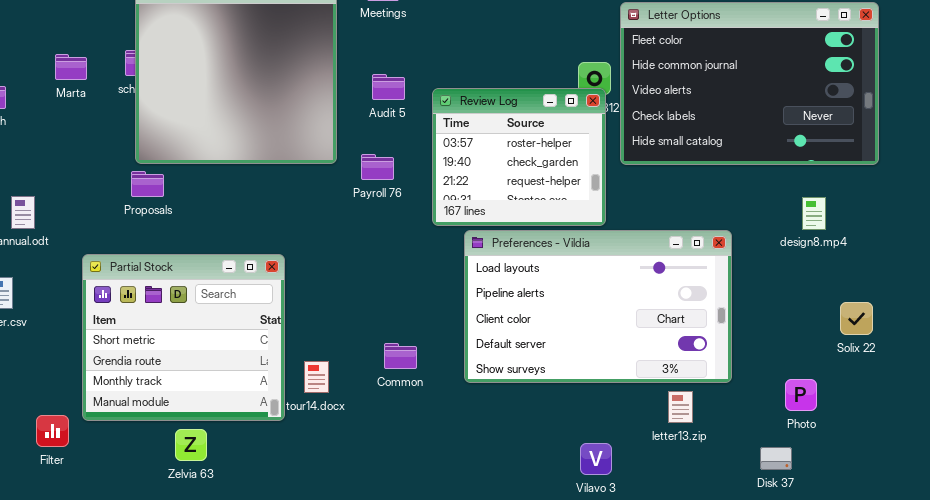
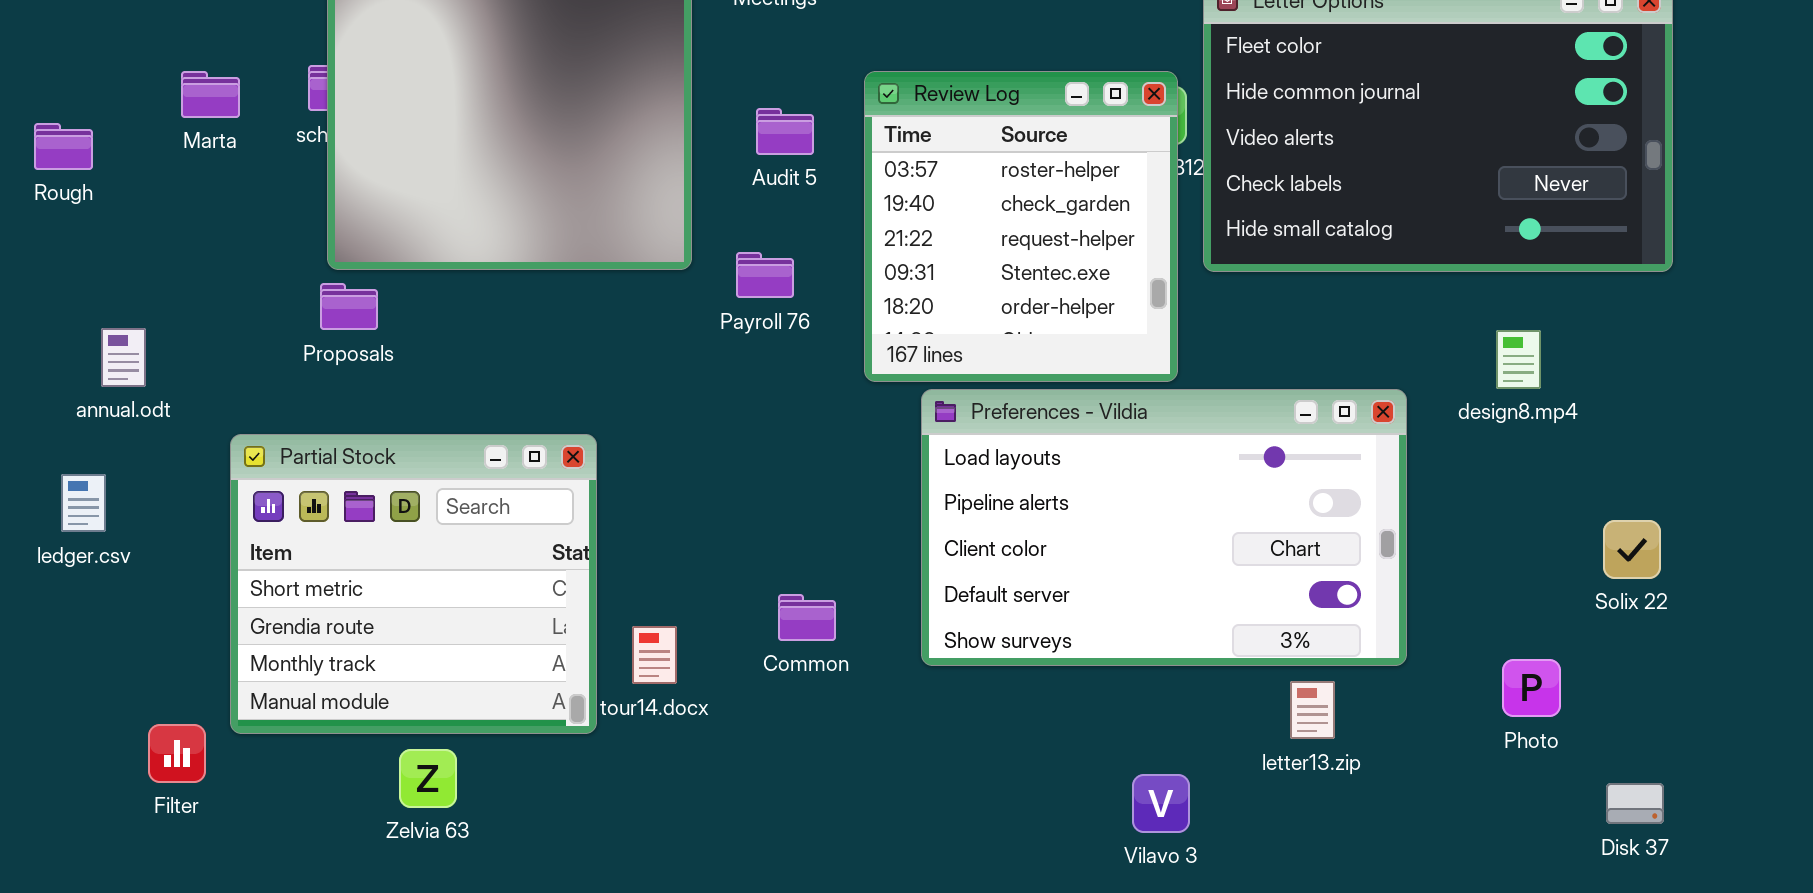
Review Log: [432,88,606,226] -> [864,71,1178,382], resized
design8.mp4: [802,197,826,230] -> [1496,330,1541,389], moved
Disk 37: [760,447,792,470] -> [1606,783,1664,824], moved

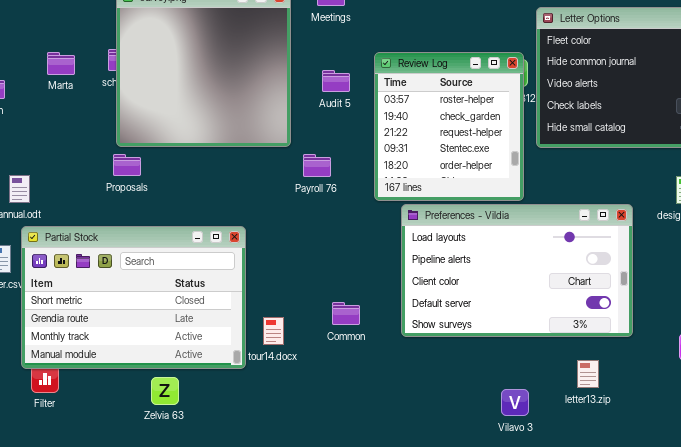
Payroll 76: [736,252,794,298] -> [303,154,331,177], moved
Partial Stock: [230,434,597,734] -> [21,226,246,369], resized
letter13.zip: [1290,681,1335,739] -> [577,360,599,388], moved

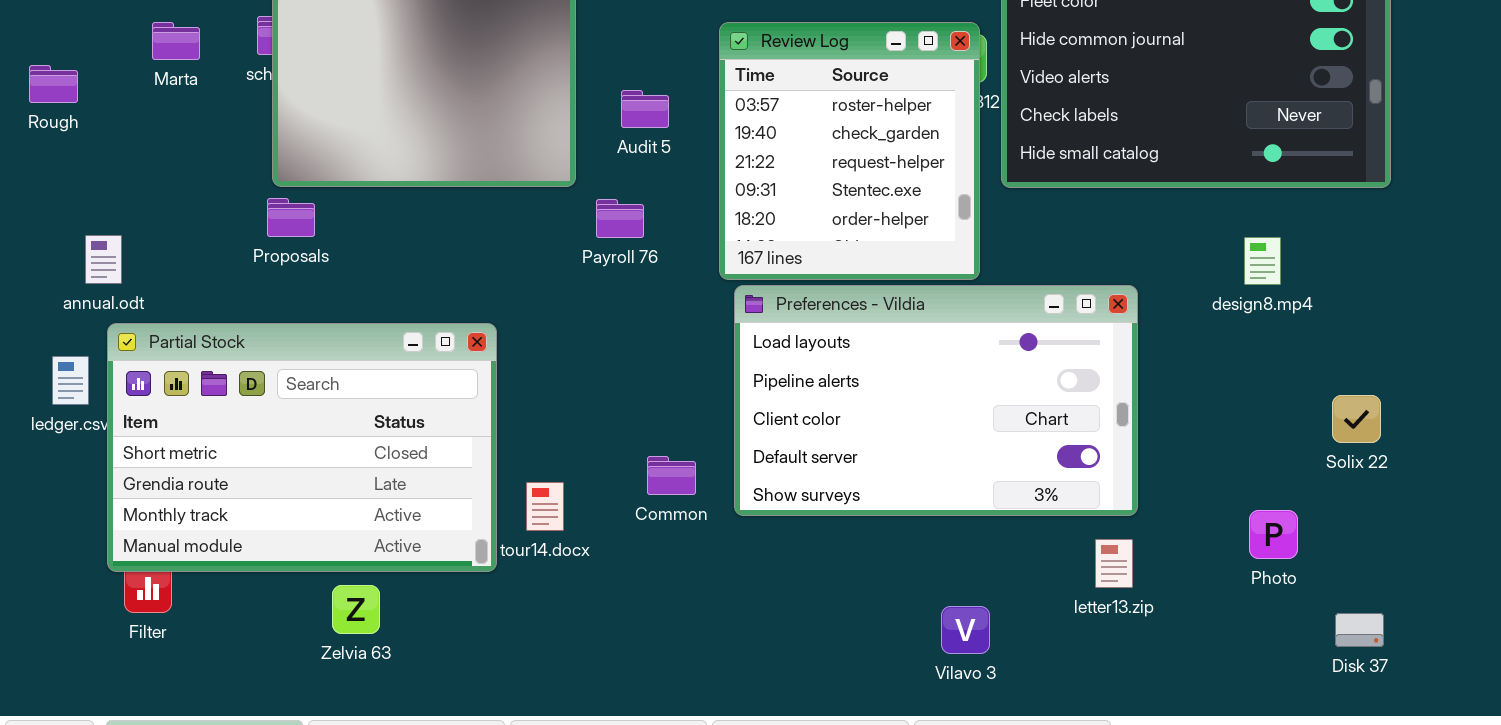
Audit 5: [322,70,350,92] -> [621,90,669,128], moved
Preferences - Vildia: [401,204,633,337] -> [734,285,1138,516], moved
letter13.zip: [577,360,599,388] -> [1095,539,1133,588], moved

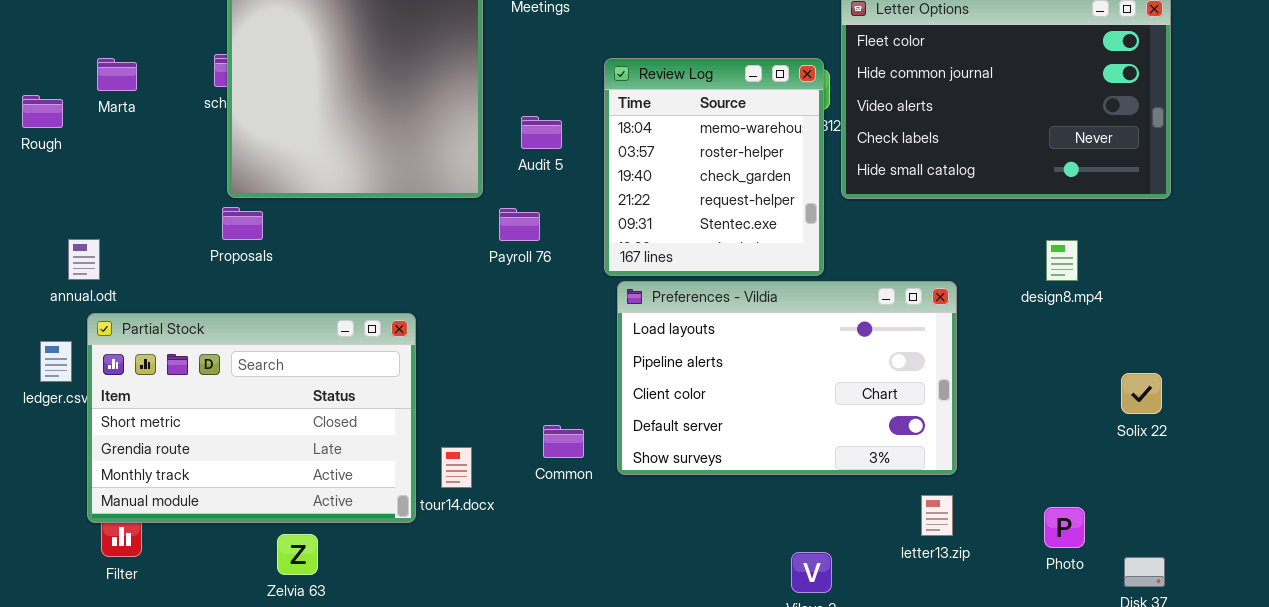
Marta: [152,22,200,60] -> [97,58,137,91], moved
Review Log: [719,22,980,280] -> [604,58,824,276], scrolled up 1 row
Photo: [1249,510,1298,559] -> [1044,507,1085,548], moved

